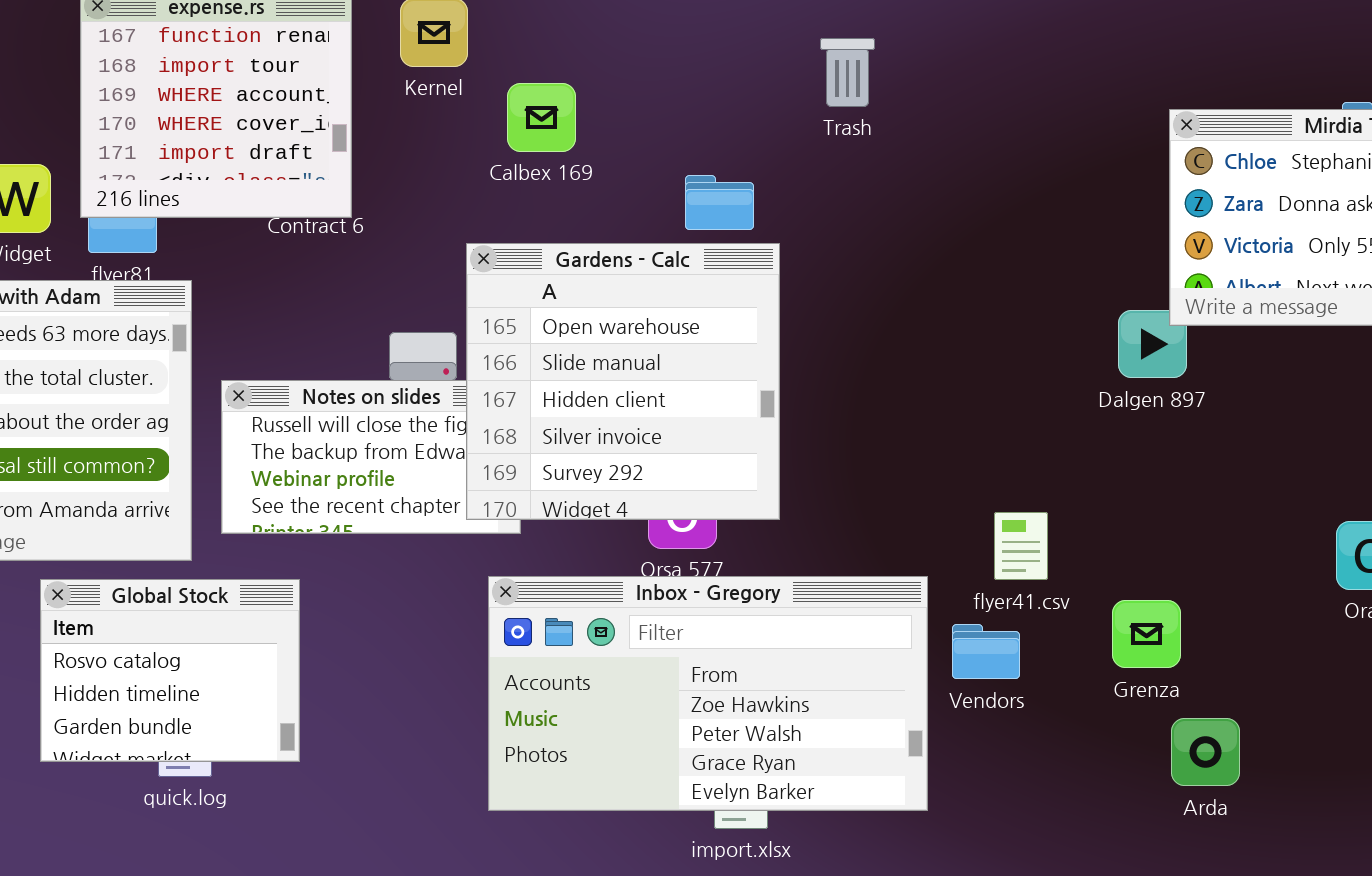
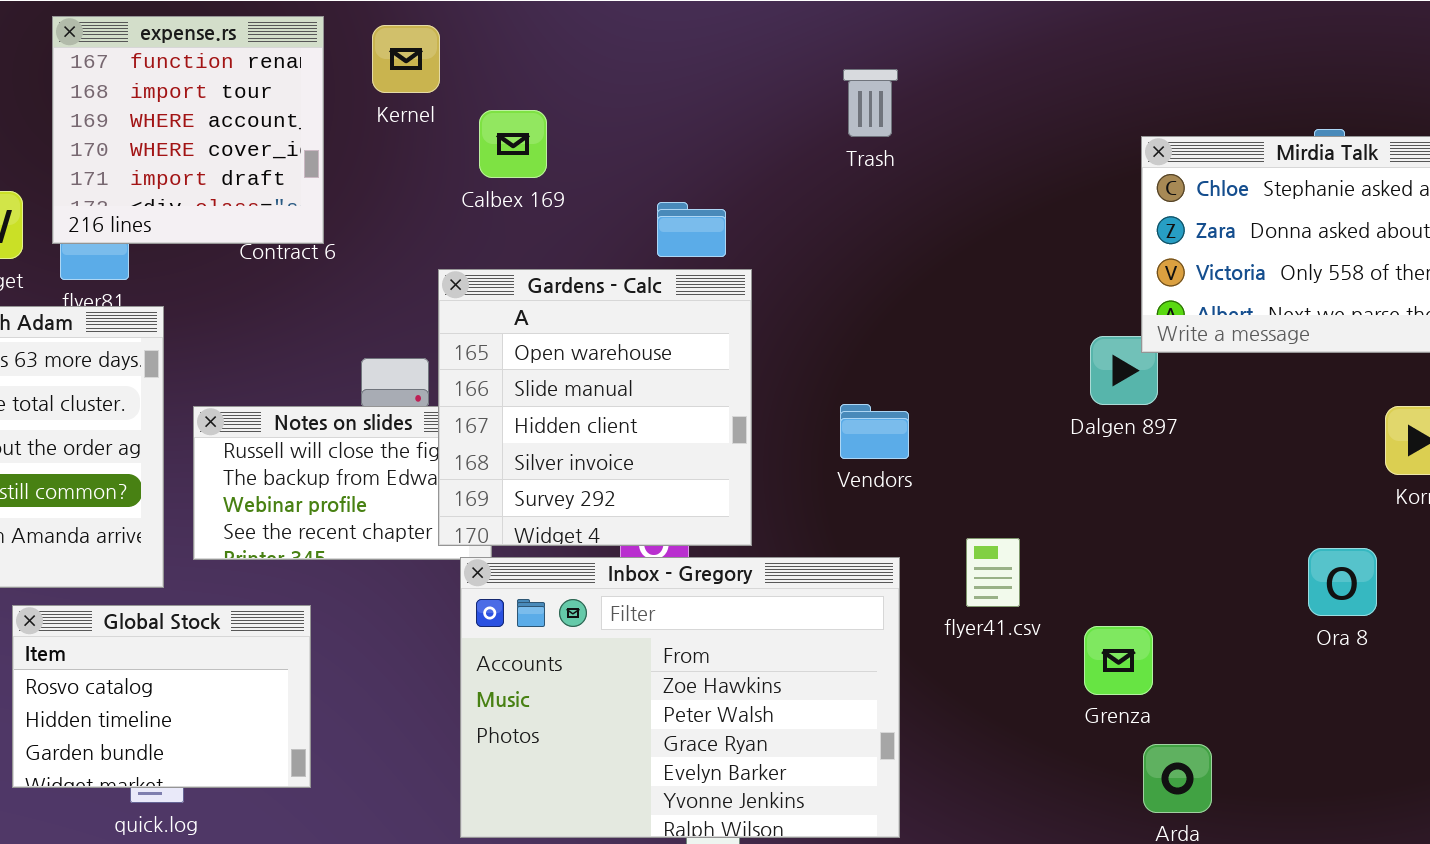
Trash: [820,38,875,107] -> [843,69,898,137], moved
Inbox - Gregory: [488,576,928,811] -> [460,557,900,838], resized
Global Stock: [40,579,300,762] -> [12,605,311,788], resized
Vendors: [952,624,1020,679] -> [840,404,909,459], moved

